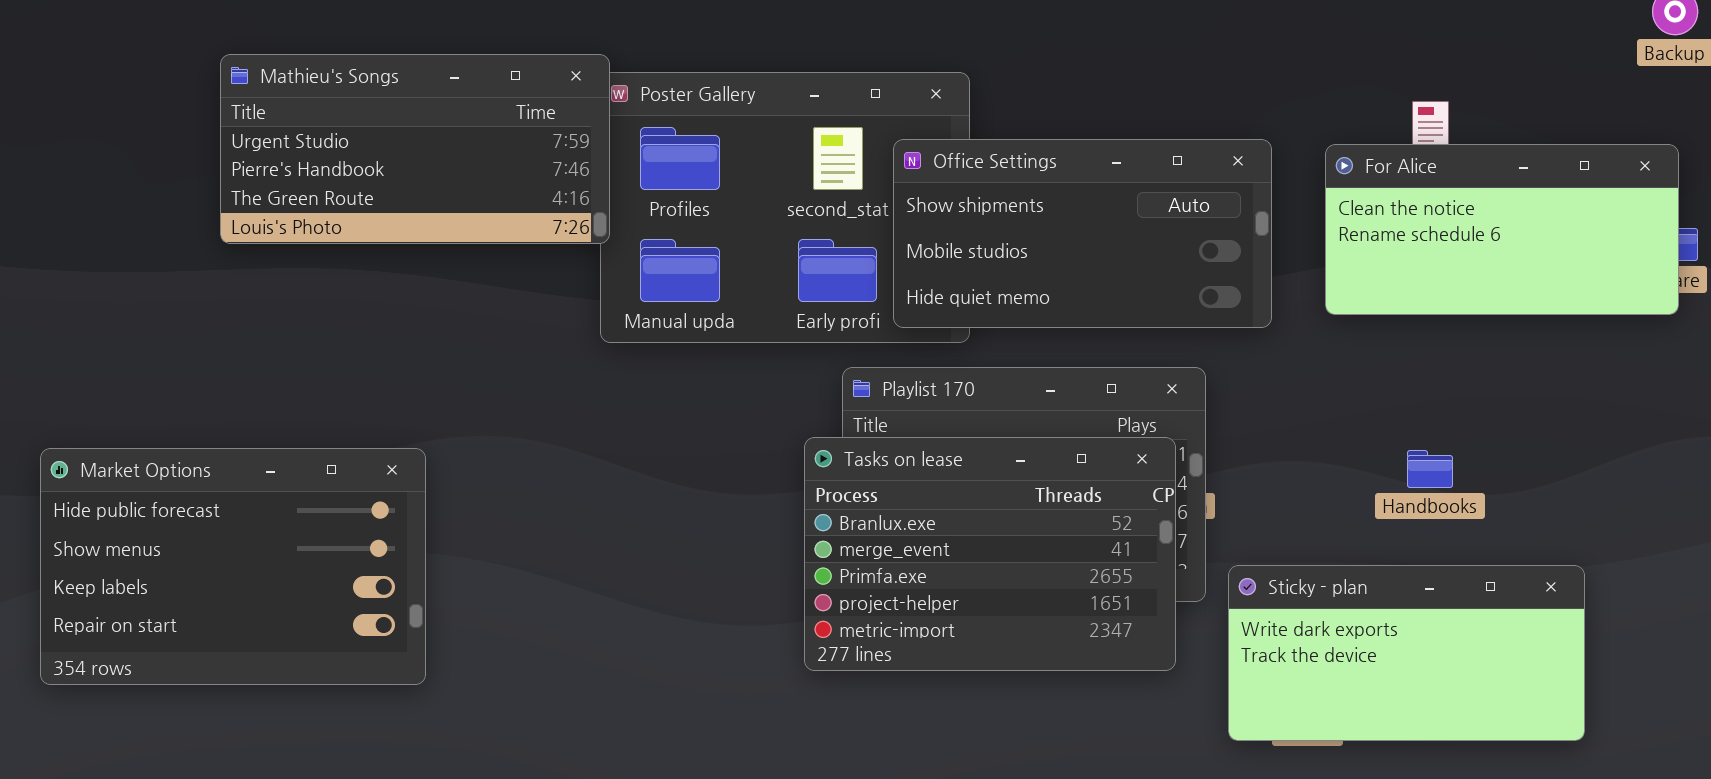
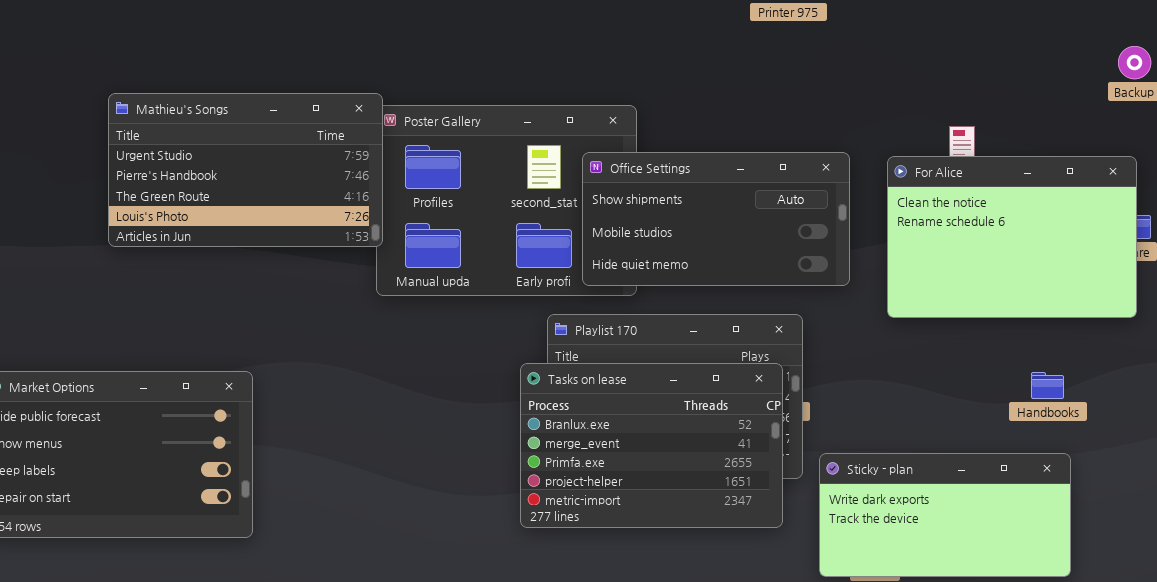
Mathieu's Songs: [220,54,610,244] -> [108,93,383,247], resized
For Alice: [1325,144,1679,315] -> [887,156,1137,318], resized
Handbooks: [1407,450,1453,488] -> [1031,372,1064,399], moved

